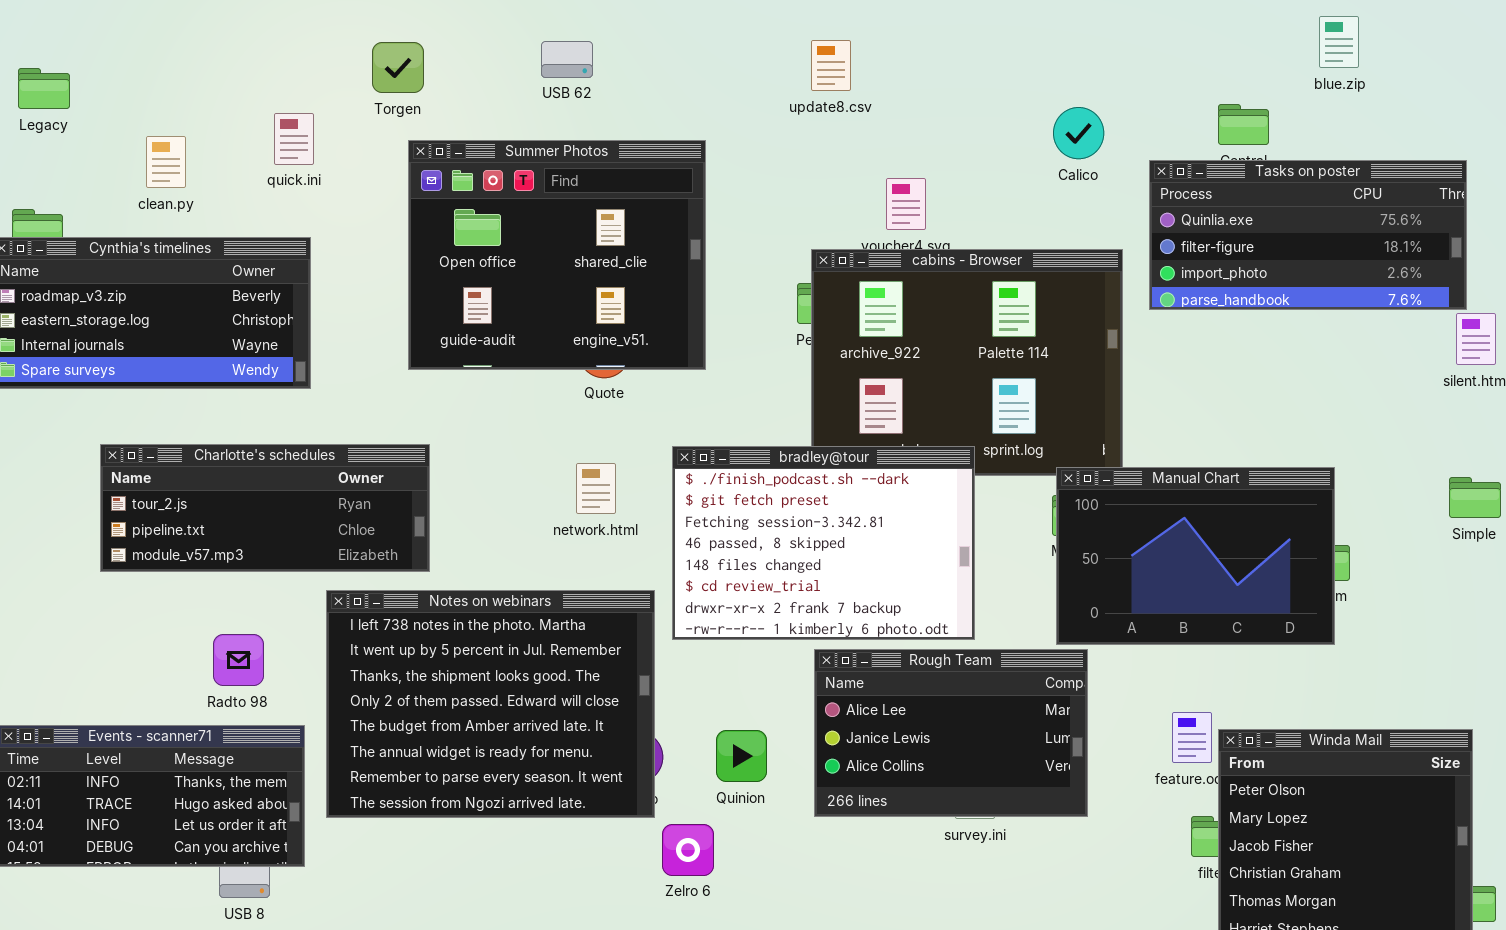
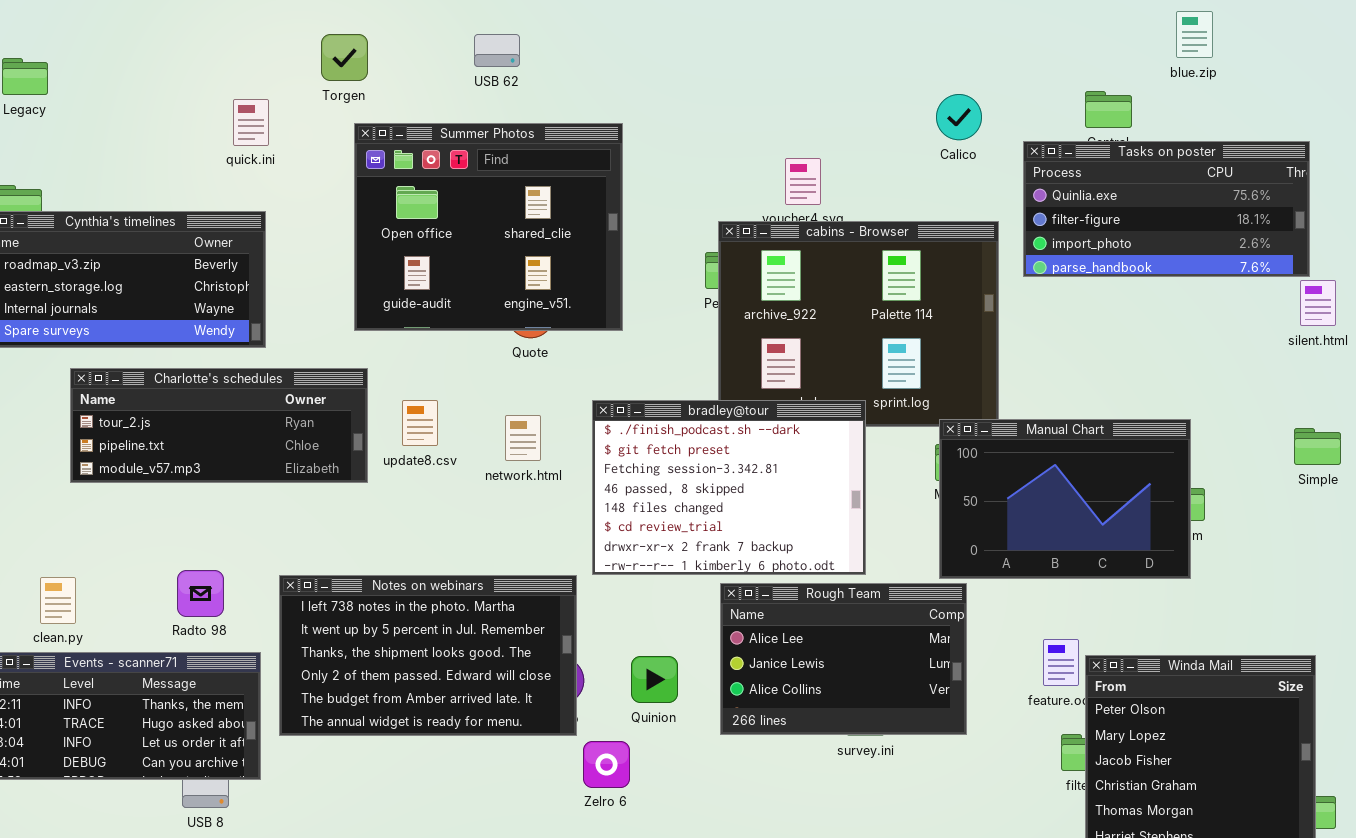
update8.csv: [811,40,851,91] -> [402,400,438,446], moved
clean.py: [146,136,186,188] -> [40,577,76,624], moved
Charlotte's schedules: [100,444,430,572] -> [70,368,368,483], moved
Notes on webinars: [326,590,655,818] -> [279,575,577,736], resized

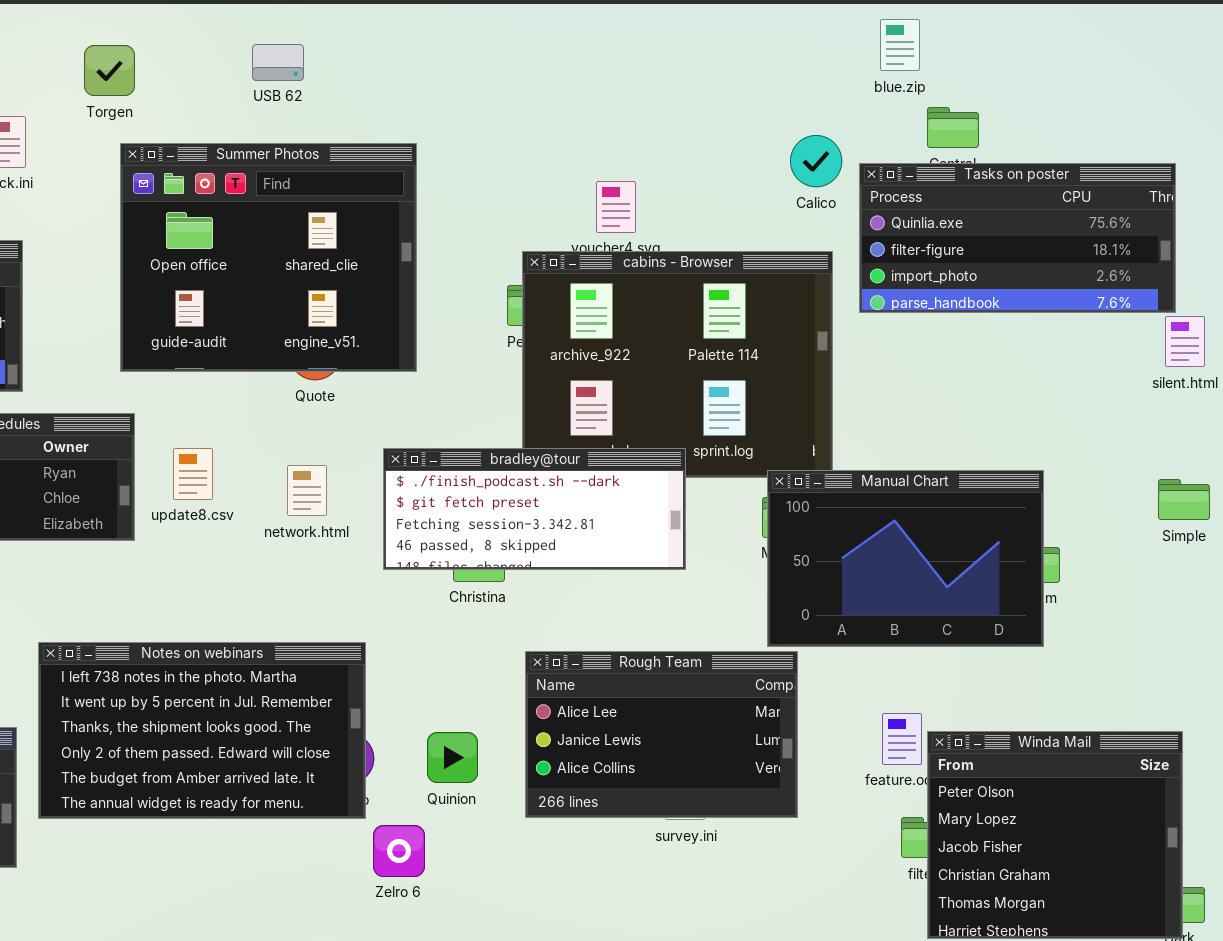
blue.zip: [1176,11,1213,58] -> [880,19,920,71], moved
Calico: [936,94,982,140] -> [790,135,842,187], moved
bradley@tour: [592,400,866,575] -> [383,448,686,570], resized

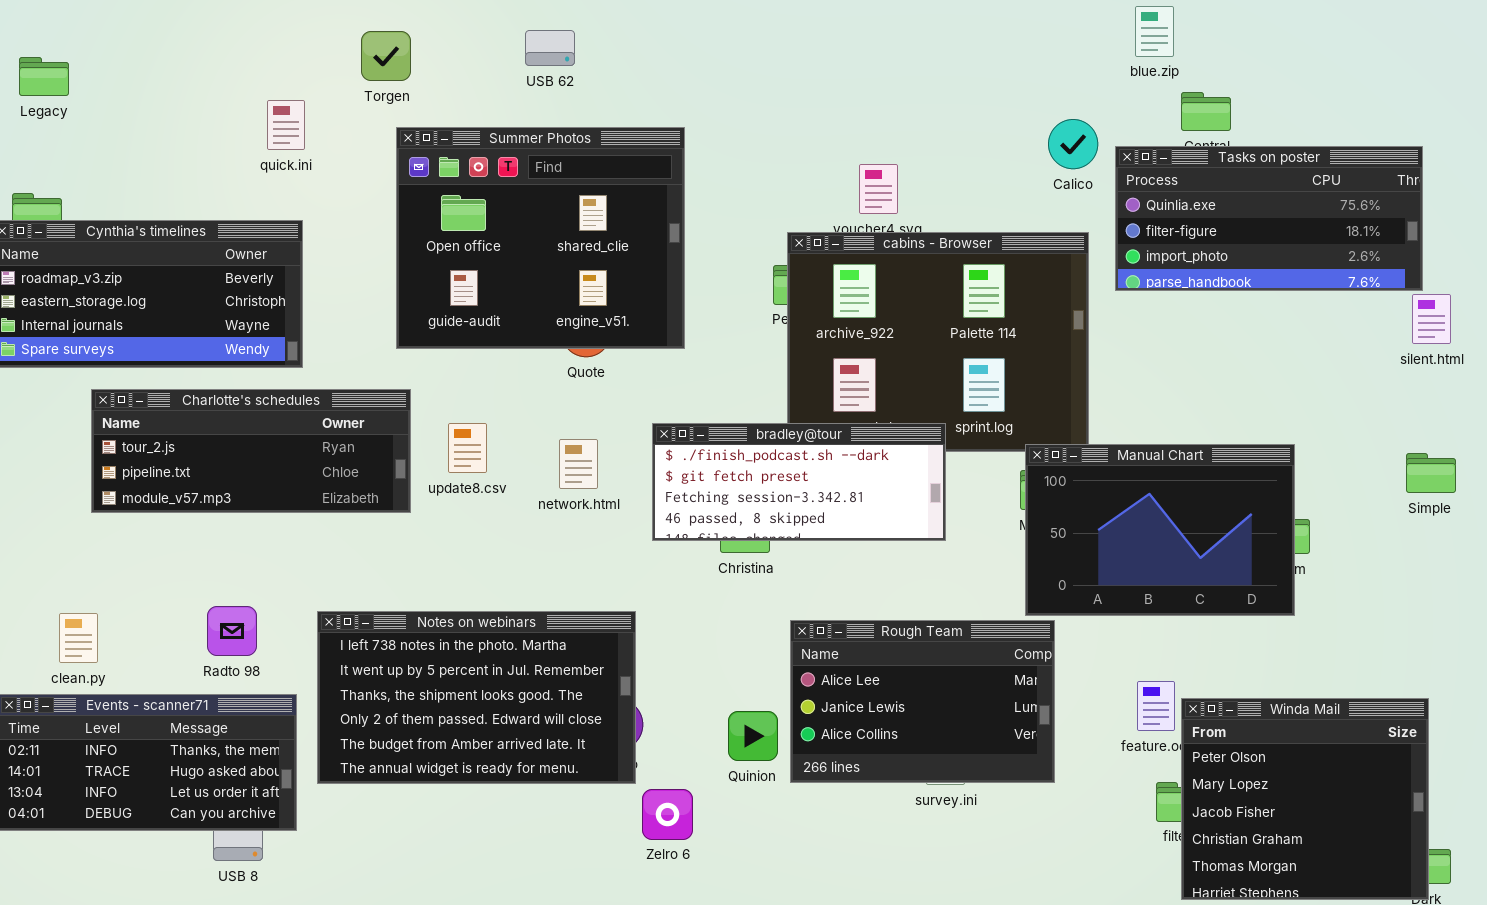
Quinion: [427,732,478,783] -> [728,711,778,761], moved

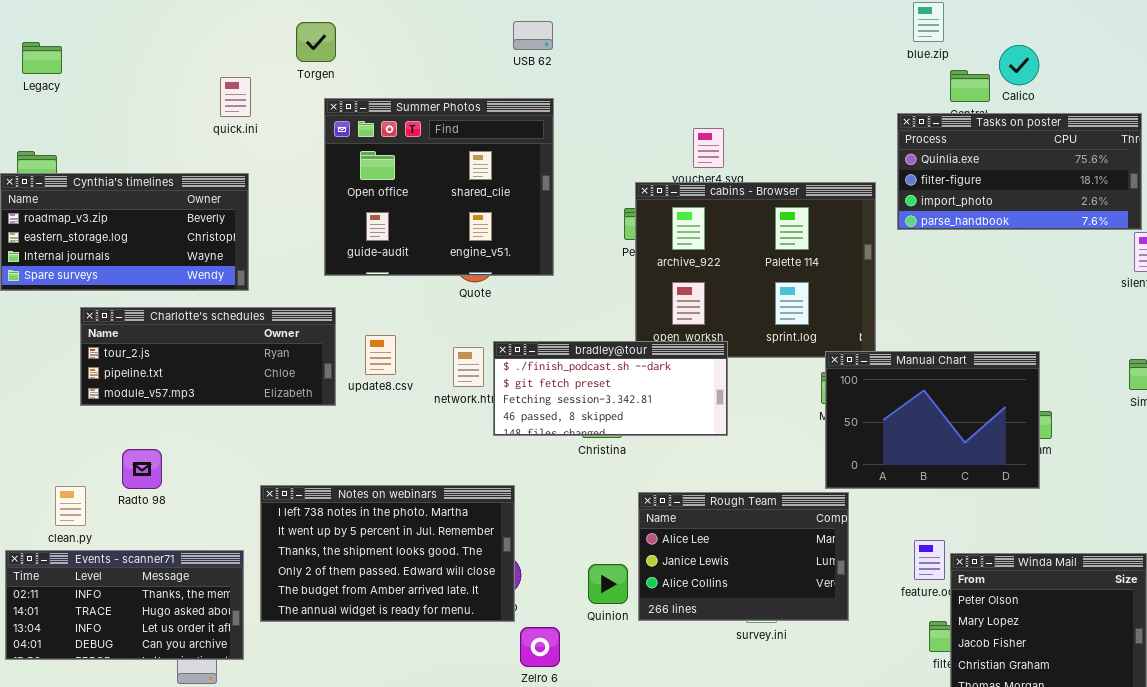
USB 62: [525,30,575,66] -> [513,21,553,50], moved
Calico: [1048,119,1098,169] -> [999,45,1039,85], moved
bradley@tour: [652,423,946,541] -> [493,341,728,436], moved
Radto 98: [207,606,257,656] -> [122,449,162,489], moved

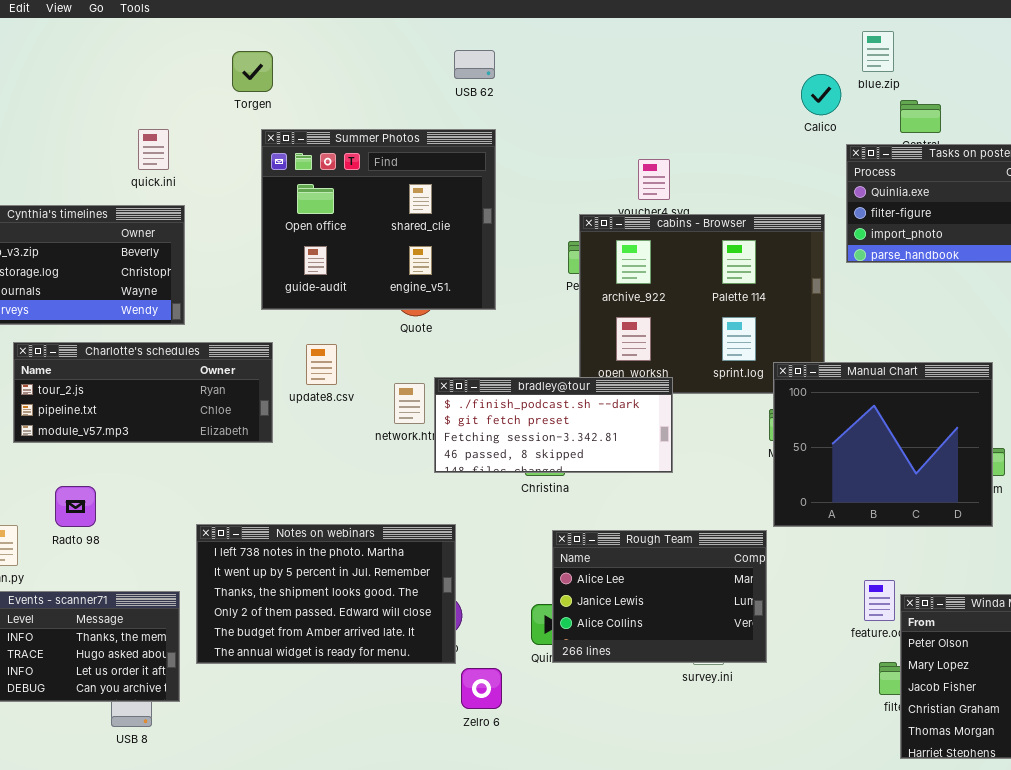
Calico: [999,45,1039,85] -> [801,74,841,115], moved
quick.ini: [220,77,251,117] -> [138,129,169,170], moved
update8.csv: [365,335,396,375] -> [306,344,337,385], moved
Manual Chart: [825,351,1040,489] -> [773,362,993,527], resized
Rough Team: [638,492,849,621] -> [552,530,767,663], moved

